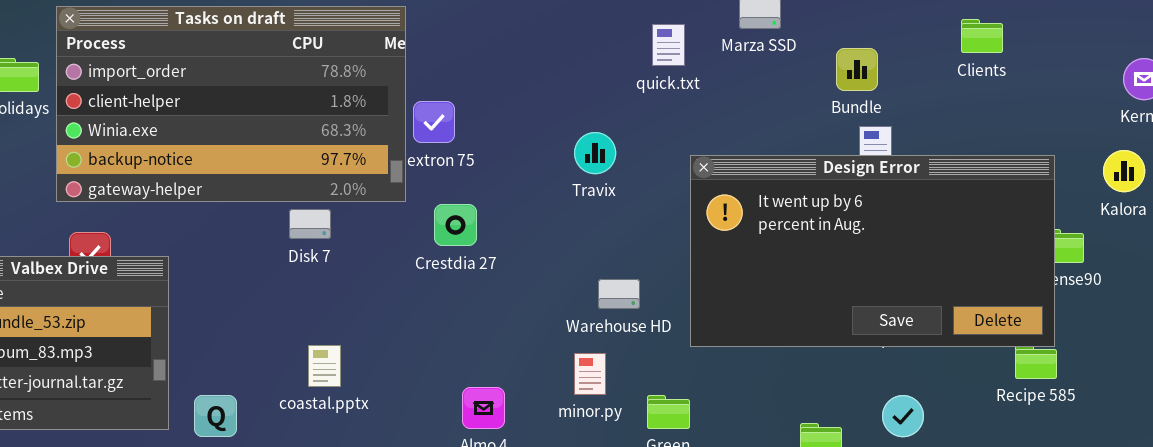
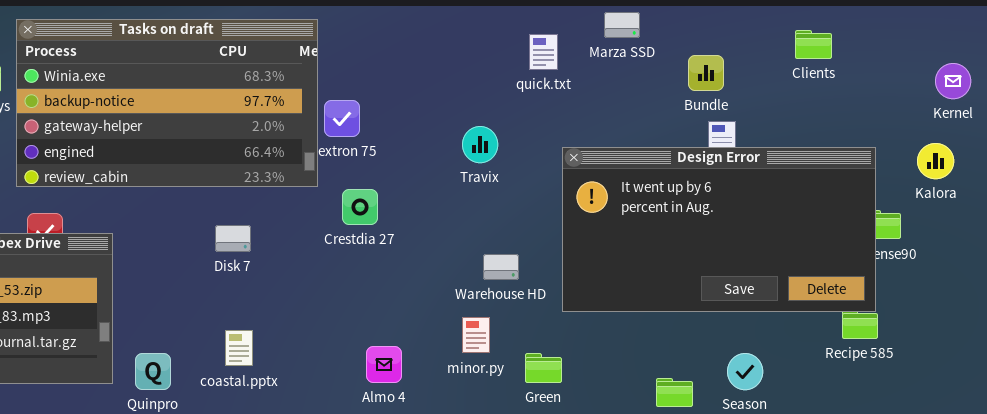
Tasks on draft: [56,6,406,202] -> [16,19,318,187], scrolled down 2 rows
Disk 7: [289,209,331,239] -> [215,225,251,252], moved
coastal.pptx: [308,345,341,387] -> [225,330,253,366], moved

